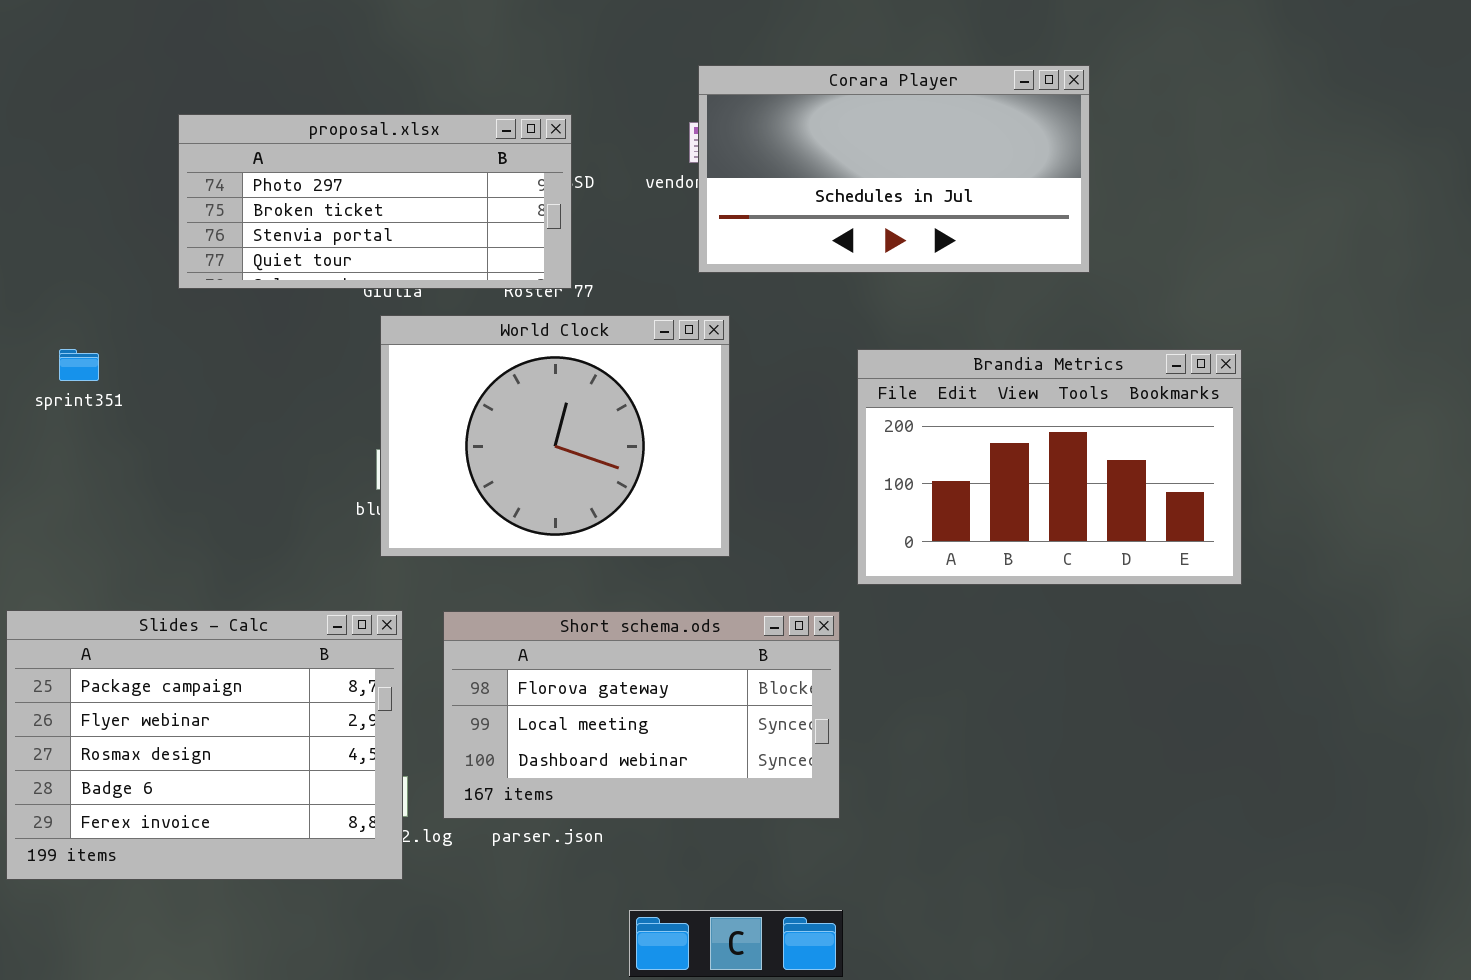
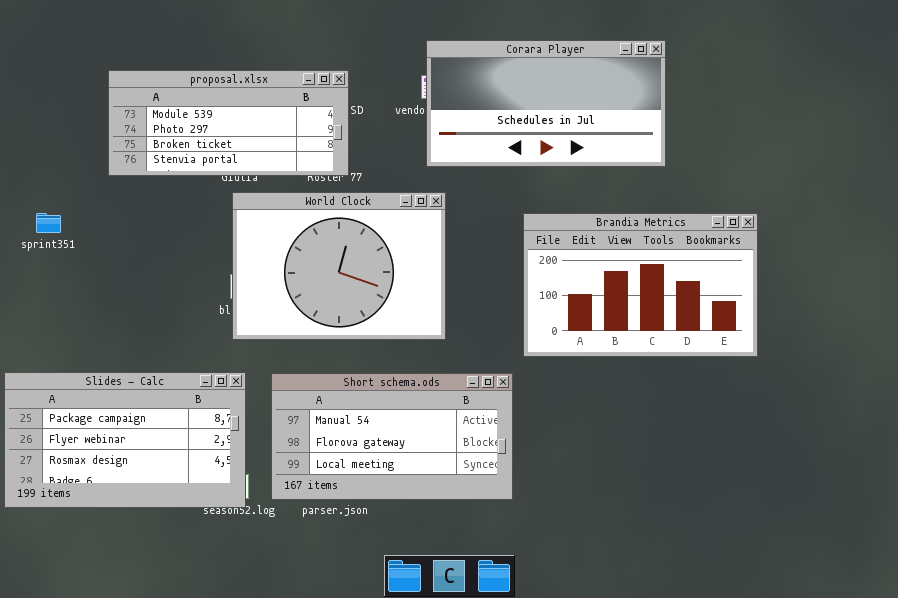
proposal.xlsx: [178,114,572,289] -> [108,70,349,176], scrolled up 1 row
Slides - Calc: [6,610,403,880] -> [4,372,246,508], resized
Short schema.ods: [443,611,840,819] -> [271,373,513,500], scrolled up 1 row

